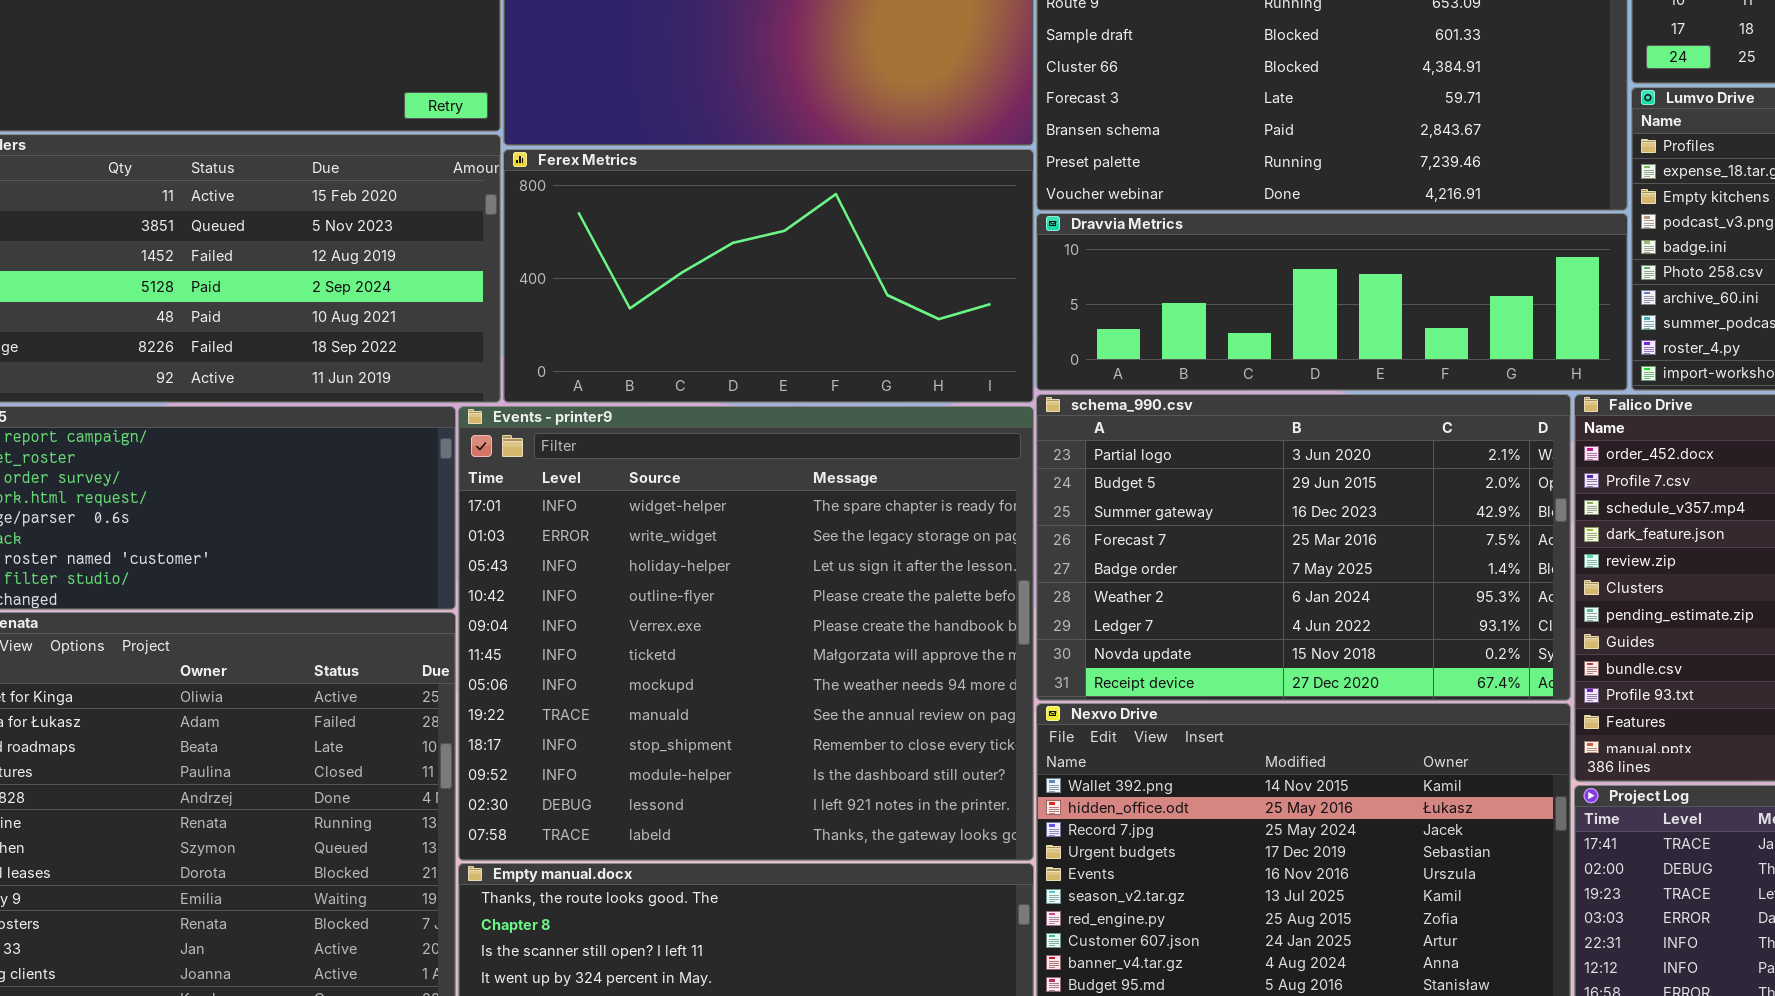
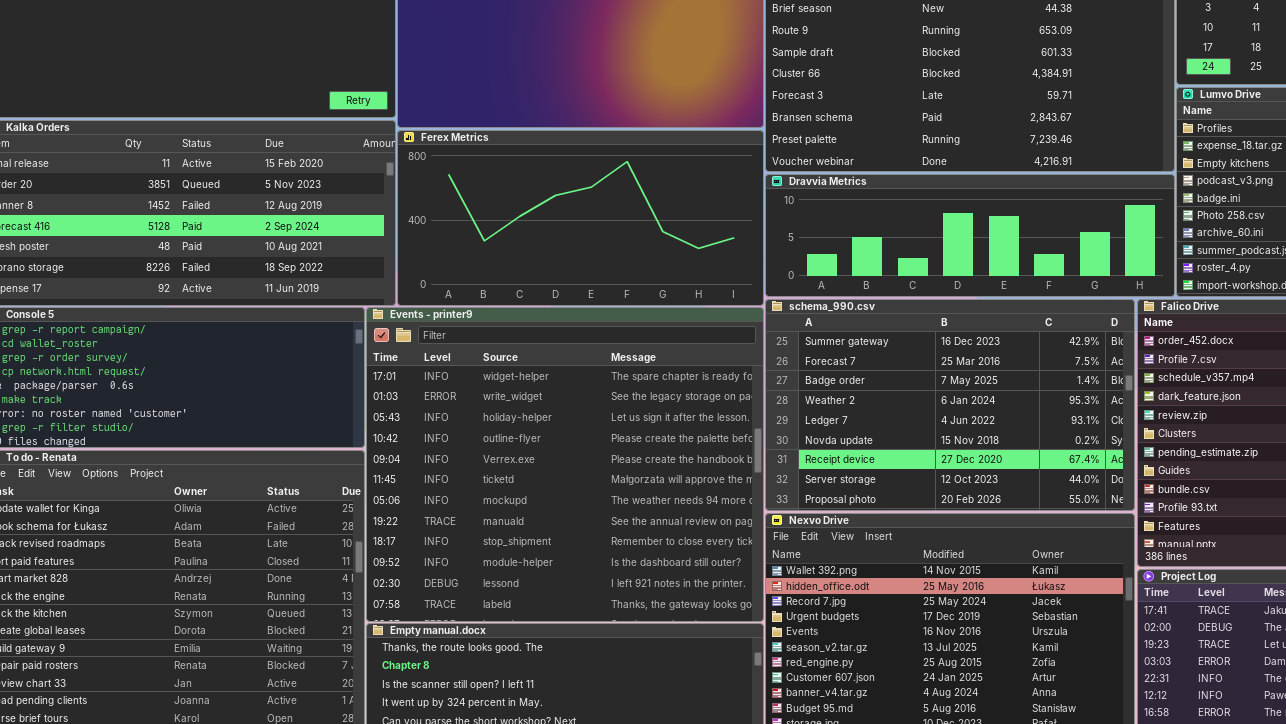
schema_990.csv: [1036,394,1571,701] -> [765,299,1135,511], scrolled down 2 rows

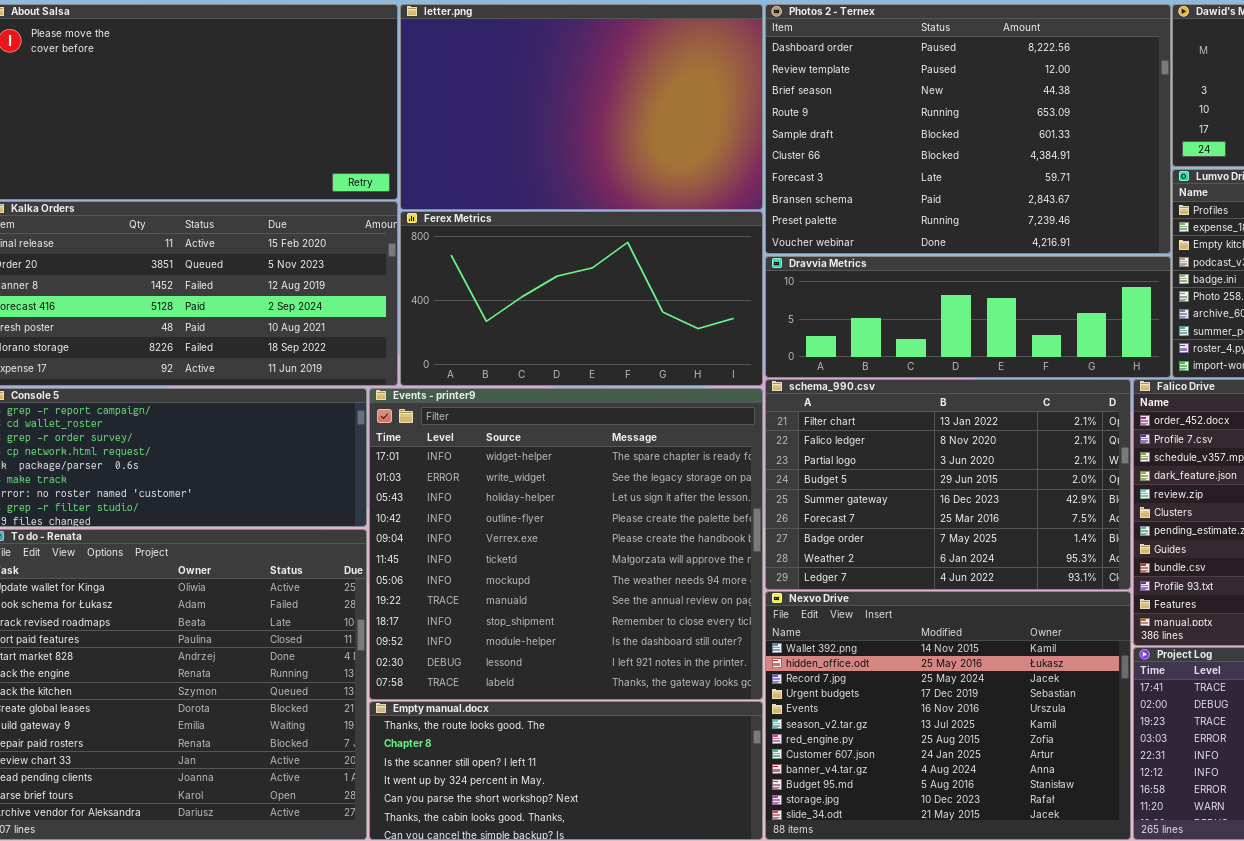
schema_990.csv: [765,299,1135,511] -> [765,379,1131,590], scrolled up 4 rows

